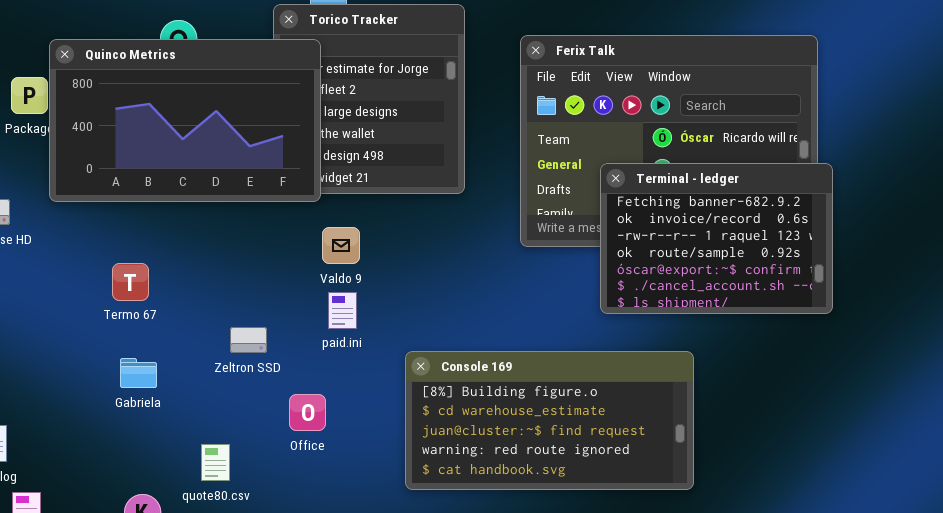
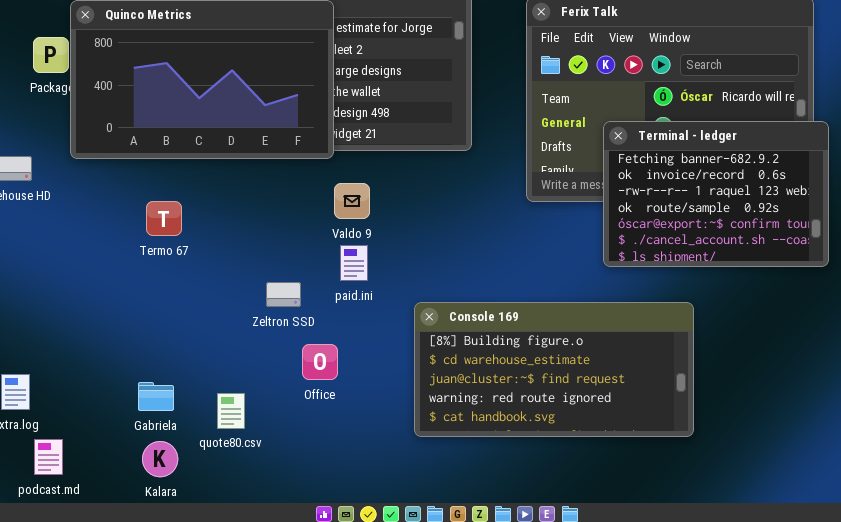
Termo 67: [112,263,149,301] -> [146,201,182,236], moved
Zeltron SSD: [230,327,267,353] -> [266,282,301,307], moved
Gabriela: [120,358,157,388] -> [138,382,174,411], moved

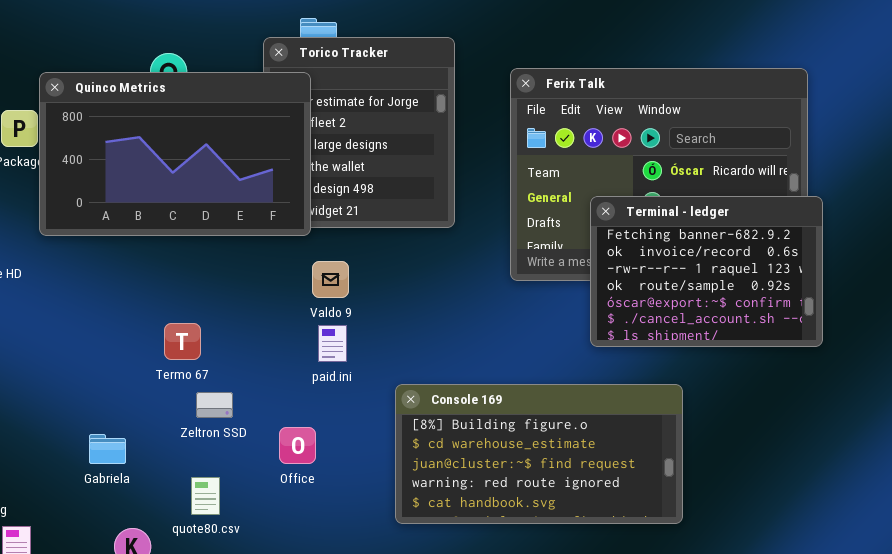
Termo 67: [146,201,182,236] -> [164,323,201,360], moved
Zeltron SSD: [266,282,301,307] -> [196,392,233,418], moved
Gabriela: [138,382,174,411] -> [89,434,126,464], moved

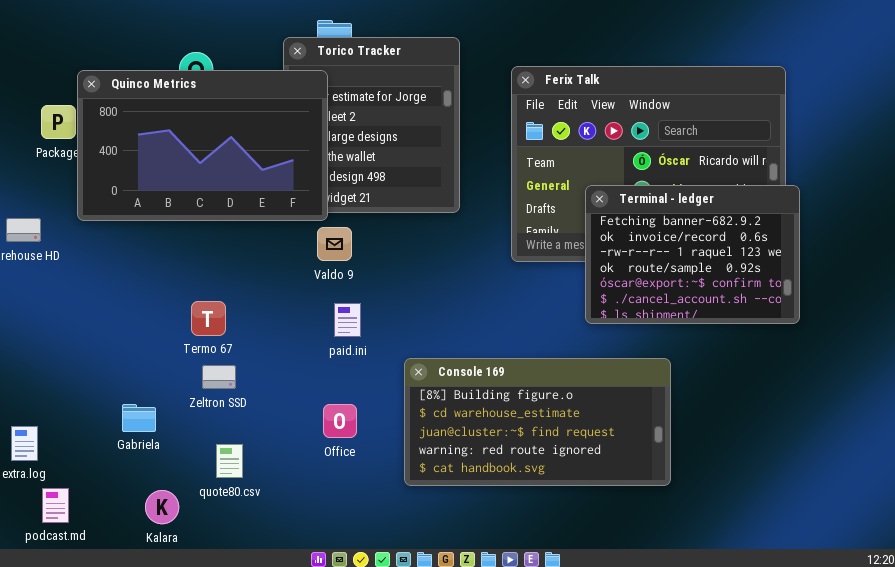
Valdo 9: [312,261,349,298] -> [317,227,352,261], moved
Zeltron SSD: [196,392,233,418] -> [202,365,236,389], moved
Office: [279,427,316,464] -> [323,404,357,438], moved

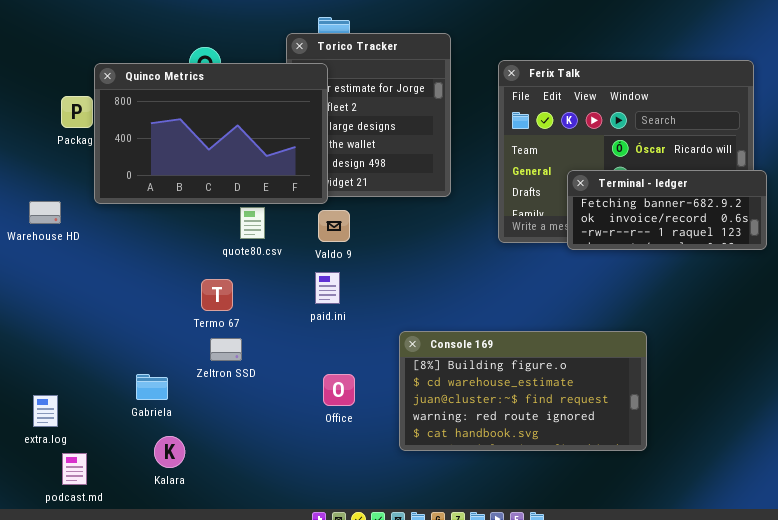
Terminal - ledger: [585,185,800,324] -> [567,170,767,250], resized
paid.ini: [334,303,361,337] -> [315,272,340,304], moved
quote80.csv: [216,444,243,478] -> [240,207,265,239], moved
Kalara: [145,490,179,524] -> [154,436,185,468], moved

